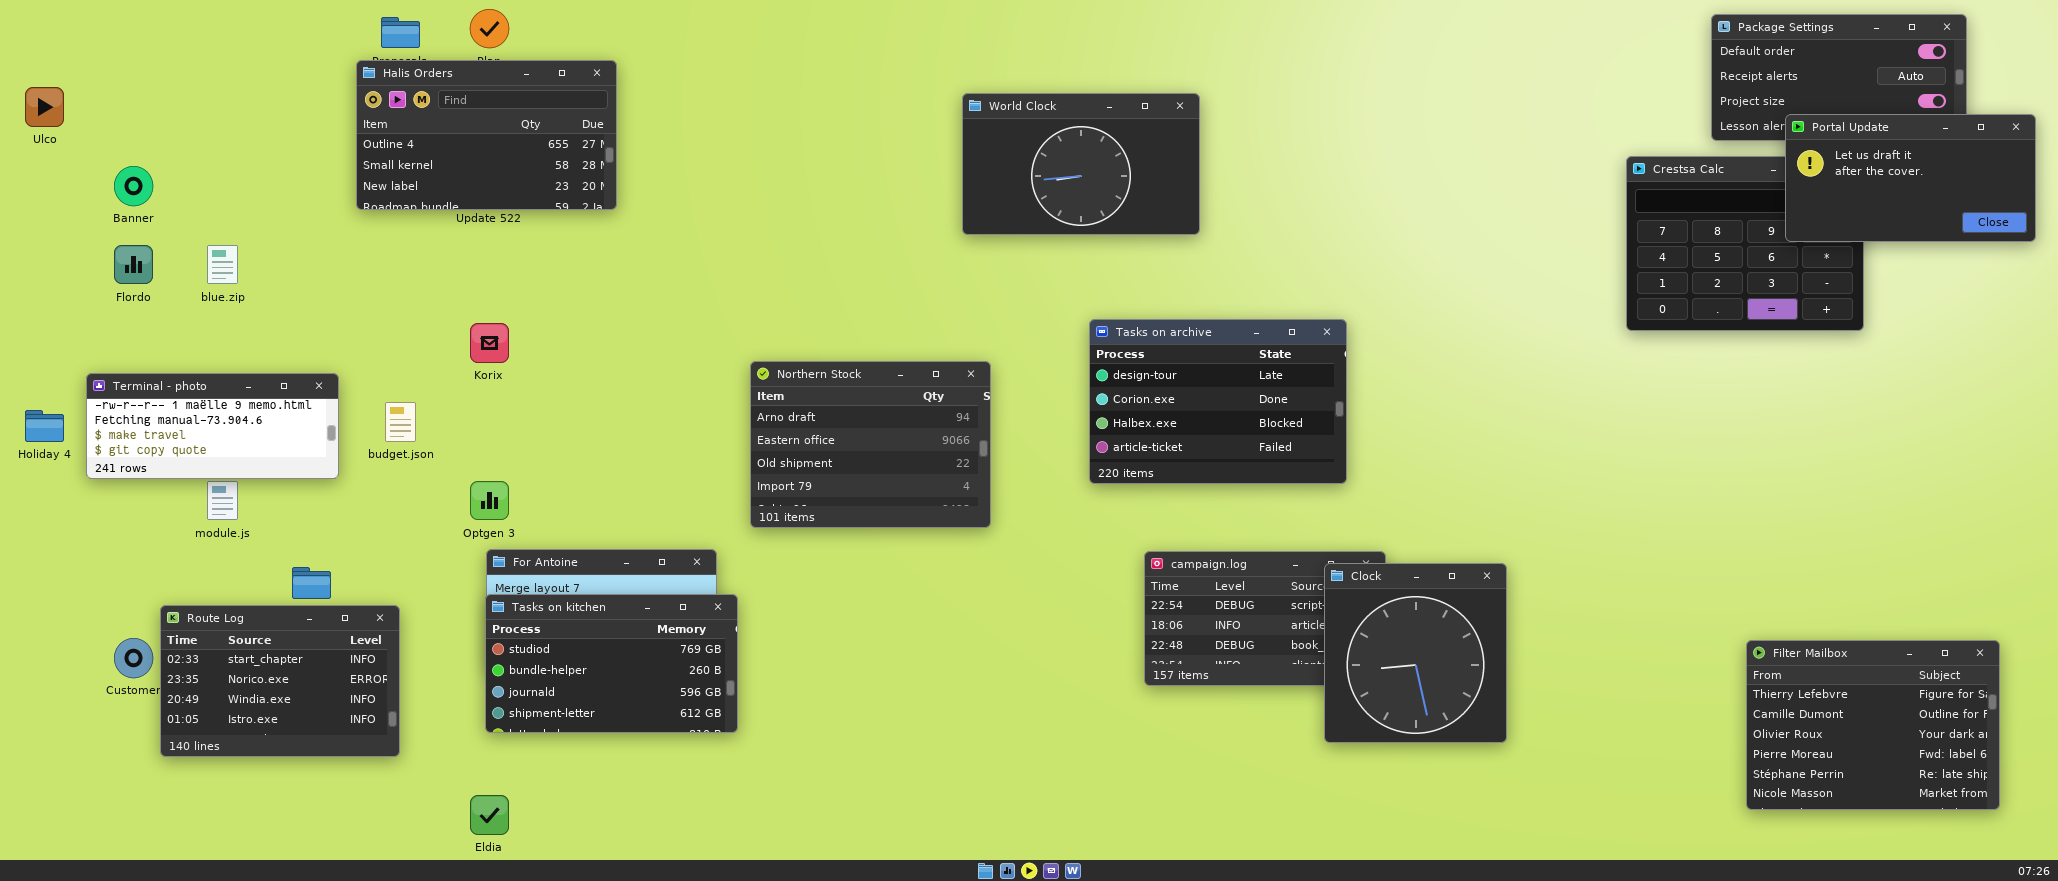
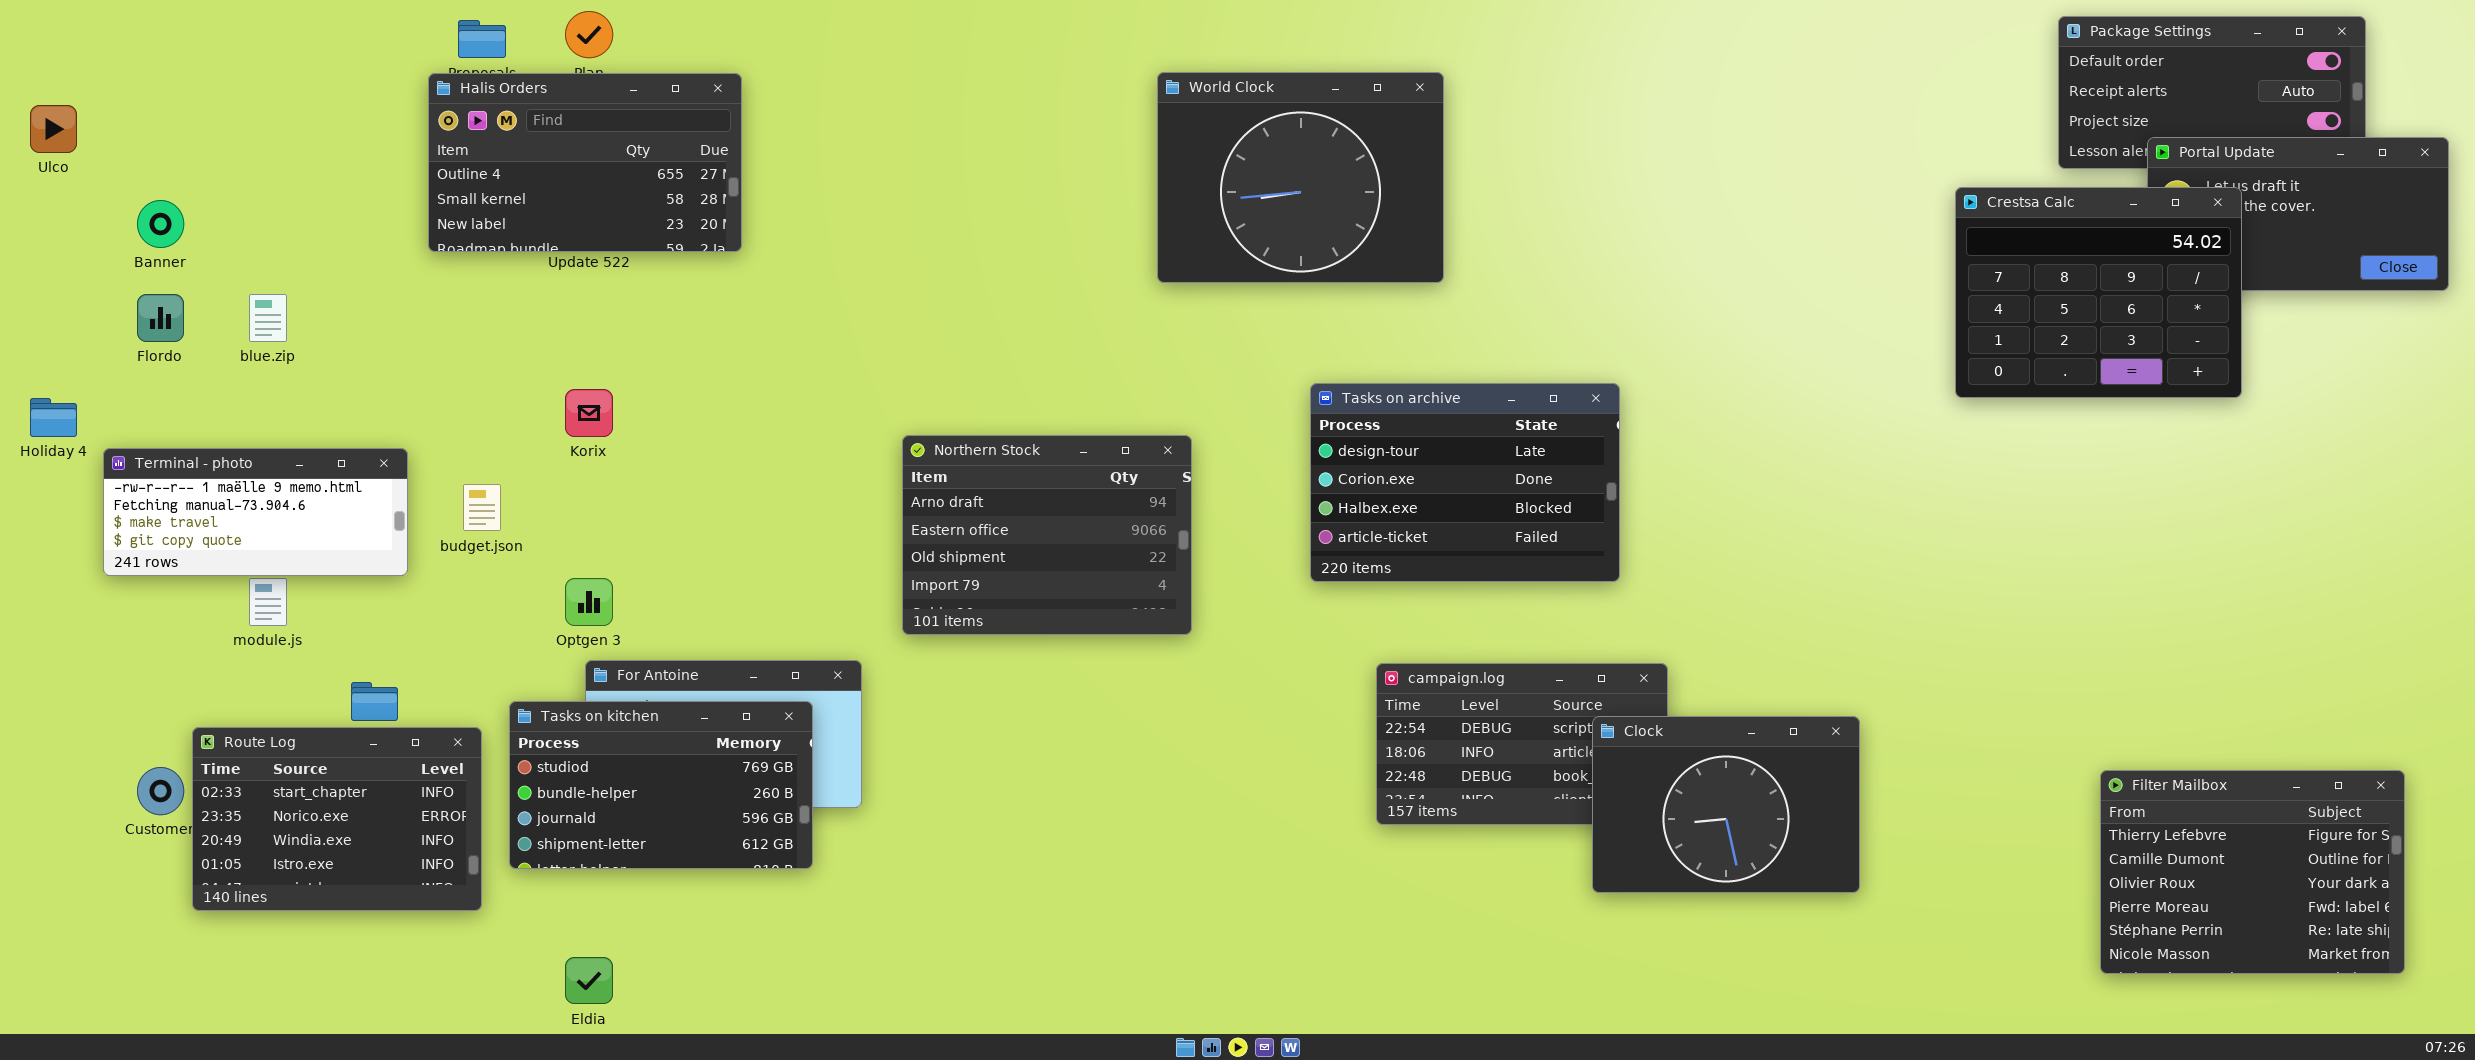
World Clock: [962,93,1200,235] -> [1157,72,1444,283], resized
Crestsa Calc: [1626,156,1864,331] -> [1955,187,2242,398], raised
Holiday 4: [25,410,64,442] -> [30,398,77,437], moved
Clock: [1324,563,1507,743] -> [1592,716,1860,893], resized
Tasks on kitchen: [485,594,738,733] -> [509,701,813,869], moved

